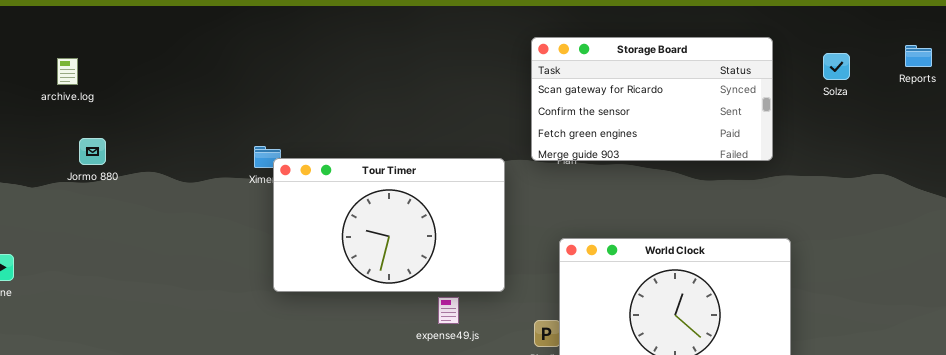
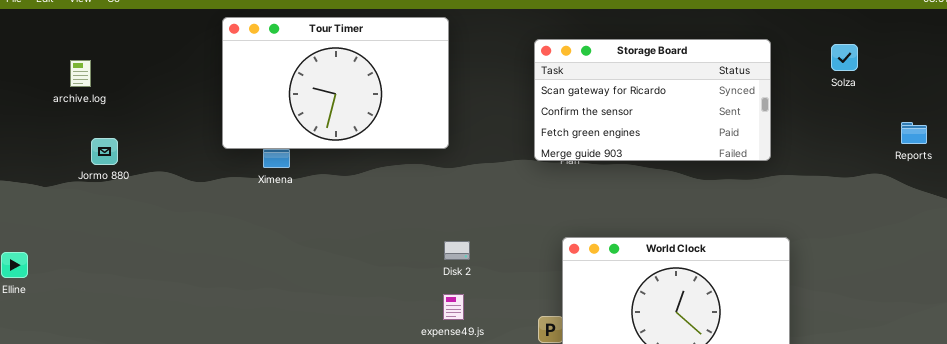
Reports: [905,45,932,67] -> [901,122,927,144], moved
Solza: [823,53,850,80] -> [831,44,858,71], moved
Tour Timer: [273,158,505,292] -> [222,17,449,149], moved

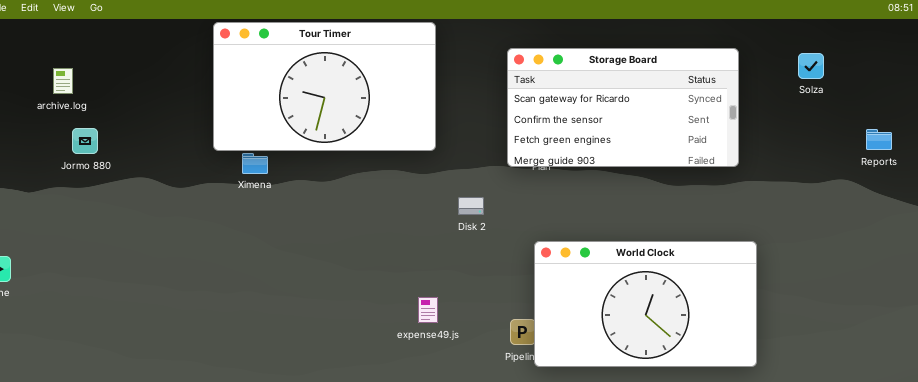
Tour Timer: [222,17,449,149] -> [213,22,436,151], moved
Jormo 880: [91,138,118,165] -> [72,128,98,154], moved
Disk 2: [444,241,470,260] -> [458,197,484,215], moved

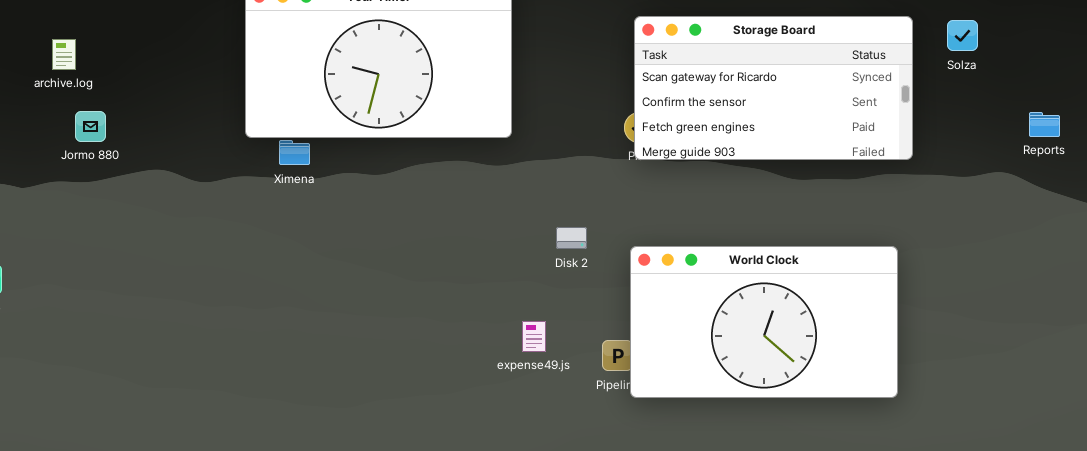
Storage Board: [507,48,739,167] -> [634,16,913,160], moved
Disk 2: [458,197,484,215] -> [556,227,587,249], moved
expense49.js: [418,297,438,323] -> [522,321,546,352], moved

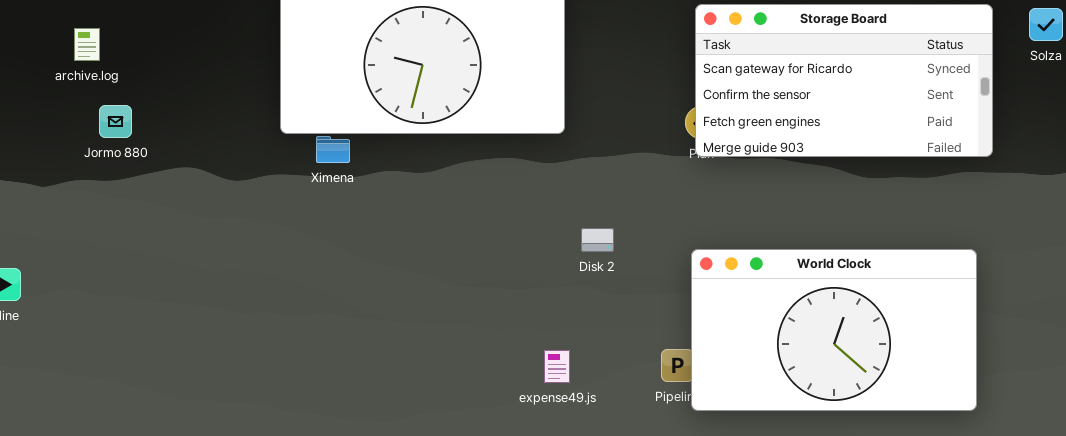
Disk 2: [556,227,587,249] -> [581,228,614,252], moved
expense49.js: [522,321,546,352] -> [544,350,570,383], moved

